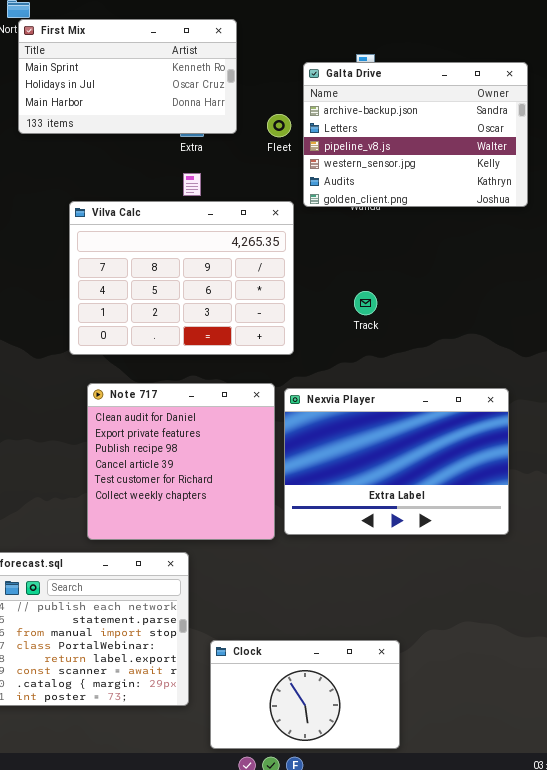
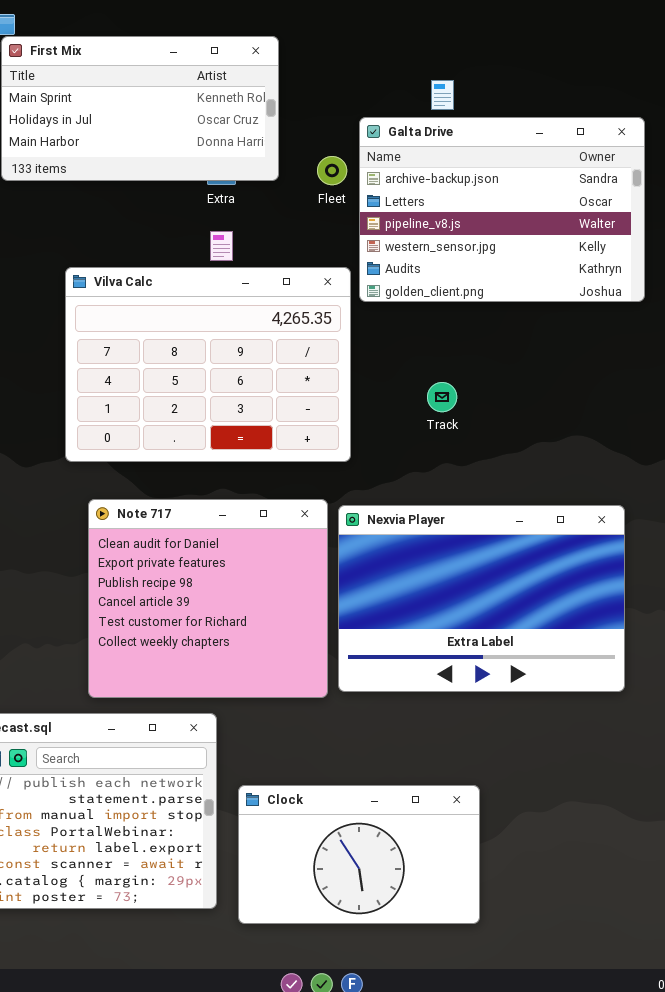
Galta Drive: [303,62,528,207] -> [359,117,645,302], moved
Clock: [210,640,400,749] -> [238,785,480,924], moved

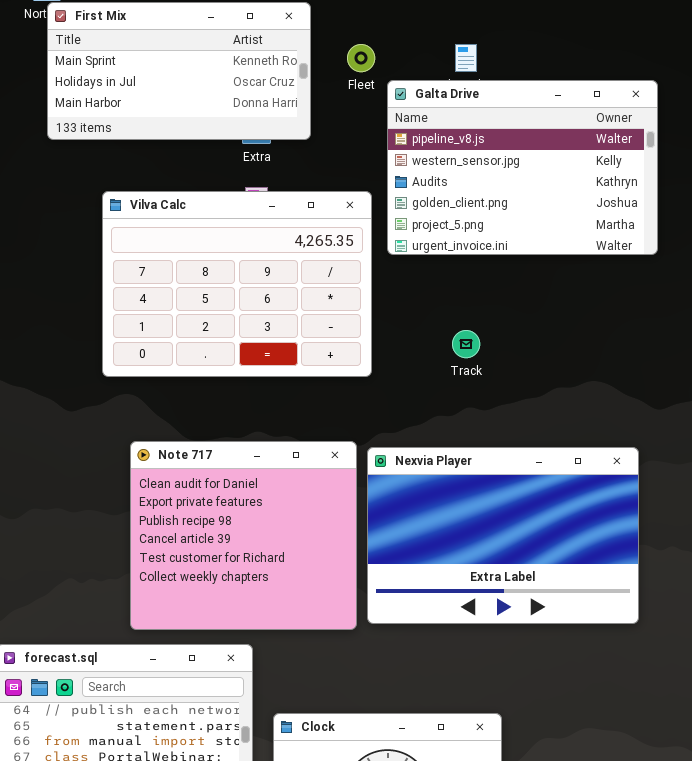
Galta Drive: [359,117,645,302] -> [387,80,658,255], scrolled down 2 rows
Fleet: [317,156,347,185] -> [347,44,375,72], moved
Vilva Calc: [65,267,351,462] -> [102,191,372,377], moved

